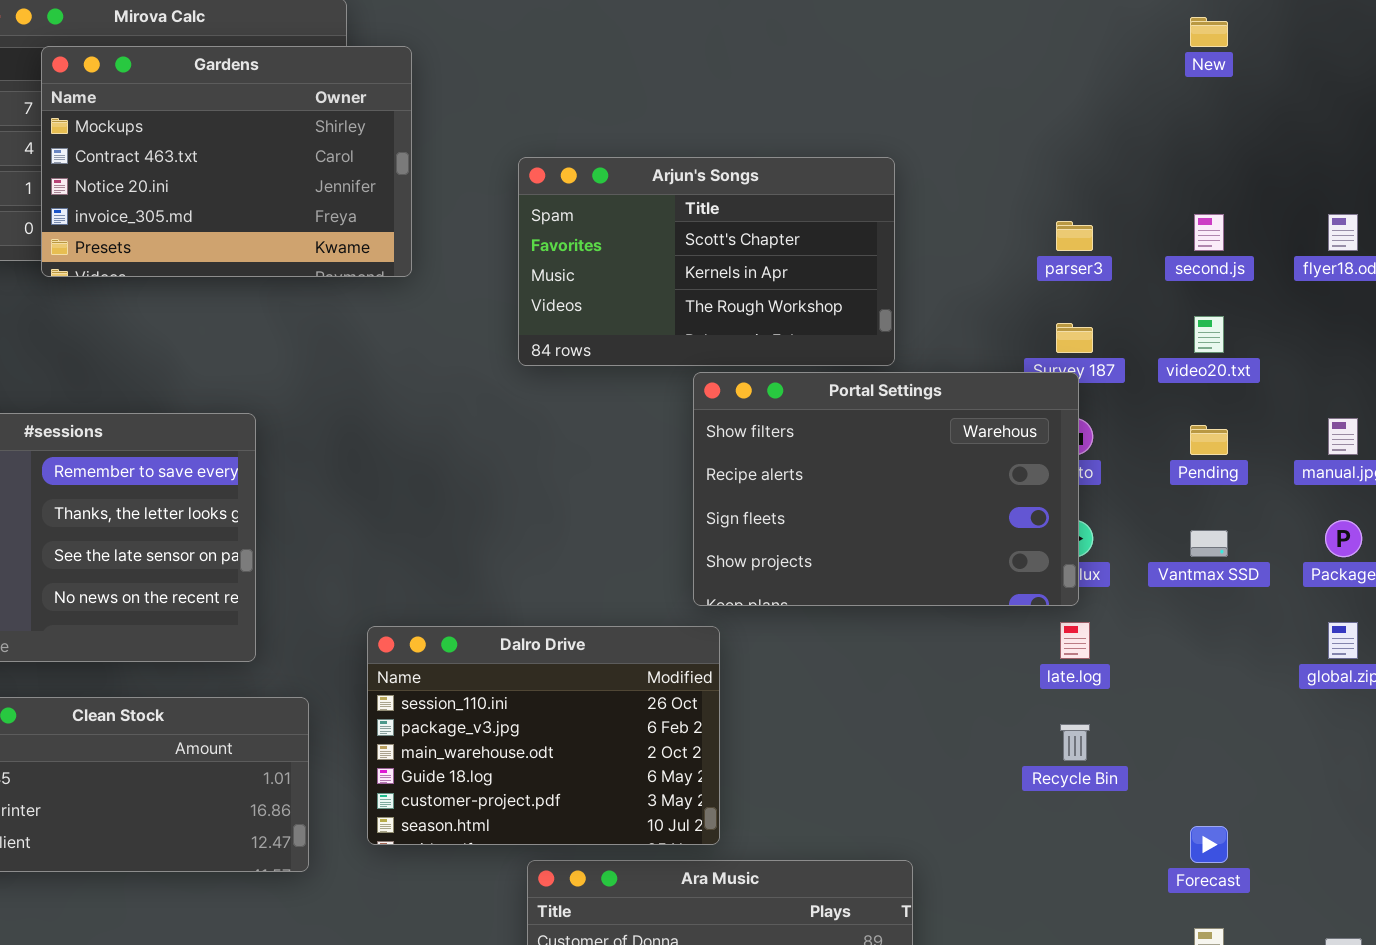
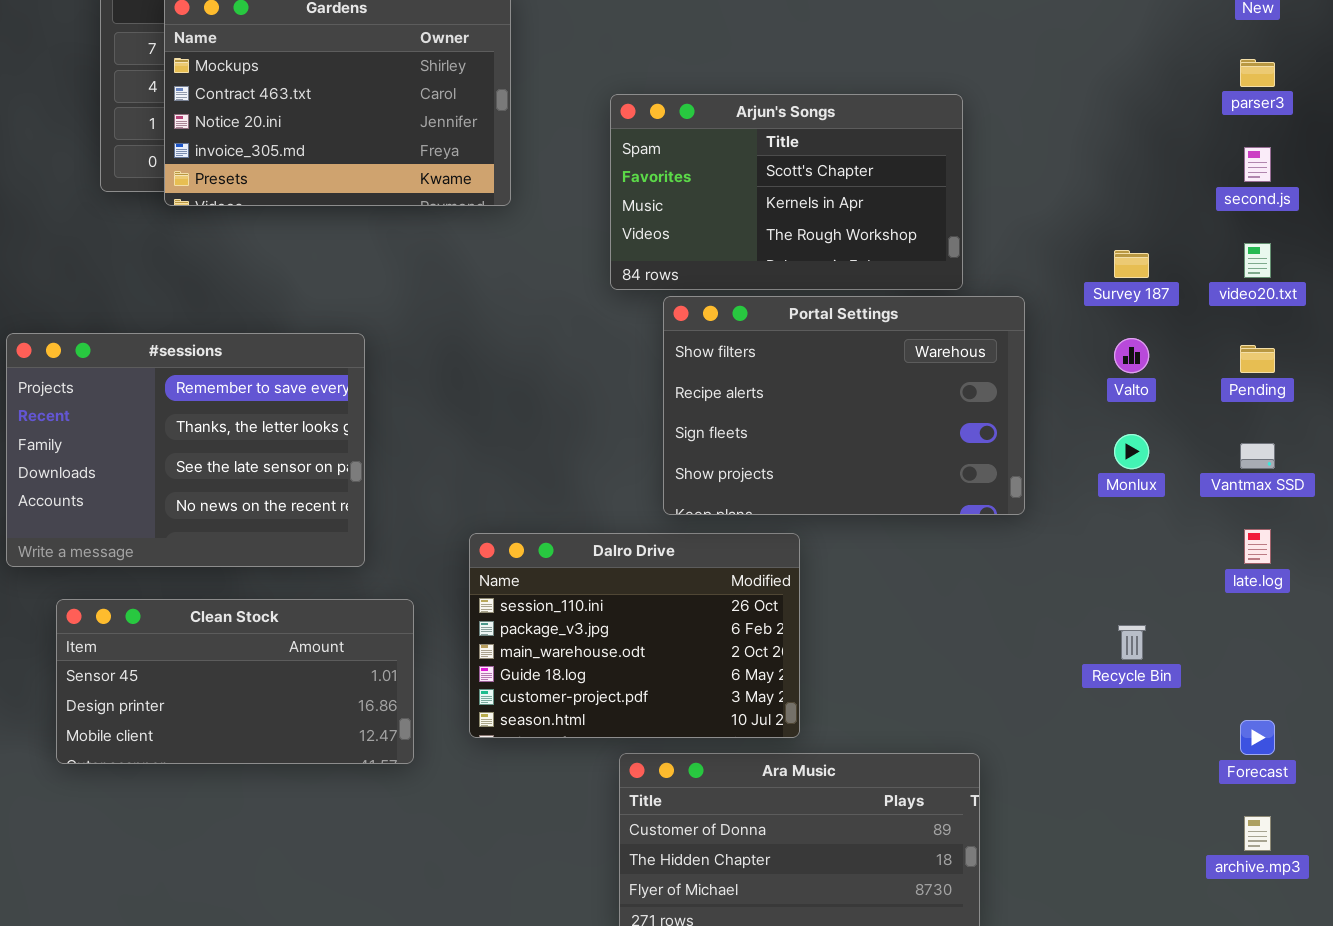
parser3: [1056,221,1093,251] -> [1240,59,1275,87], moved
Portal Settings: [693,372,1079,606] -> [663,296,1025,515], moved
late.log: [1060,622,1090,659] -> [1244,529,1271,564], moved

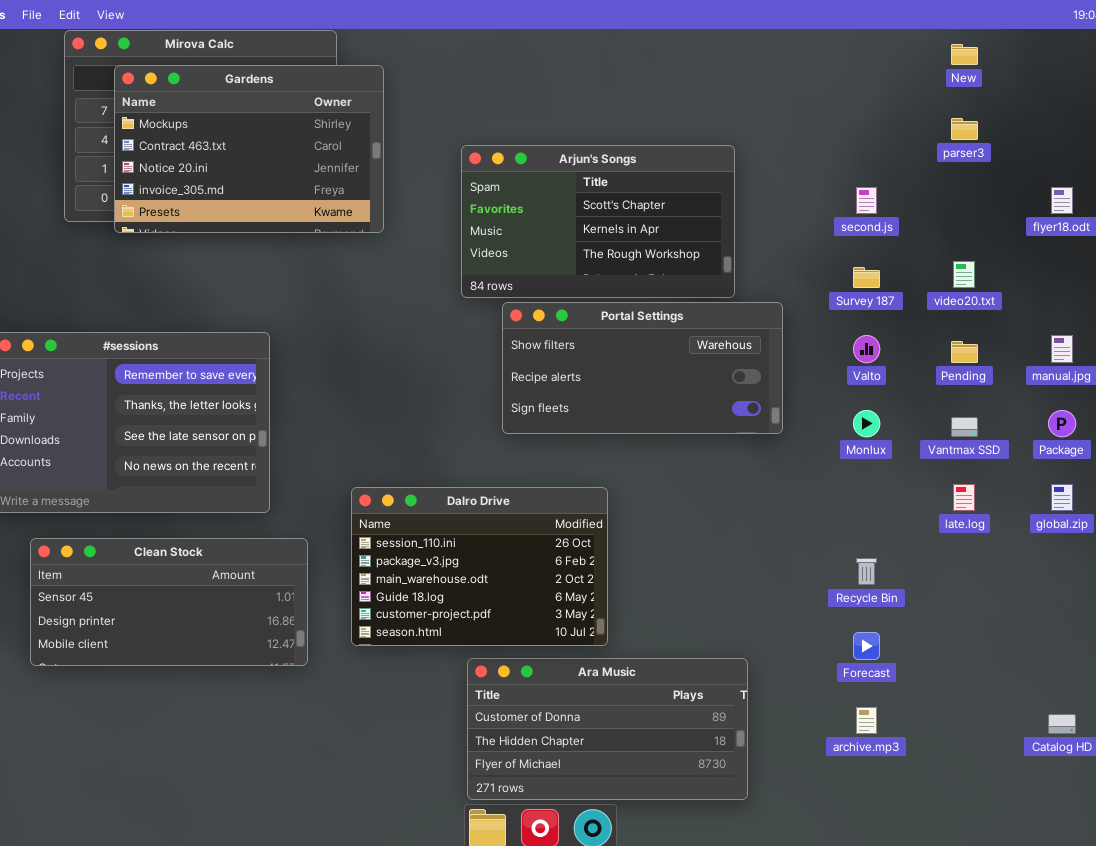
second.js: [1244,147,1271,182] -> [856,187,877,214], moved
Portal Settings: [663,296,1025,515] -> [502,302,783,434], resized
Forecast: [1240,720,1275,755] -> [853,632,880,660], moved
archive.mp3: [1244,816,1271,851] -> [856,707,877,734], moved

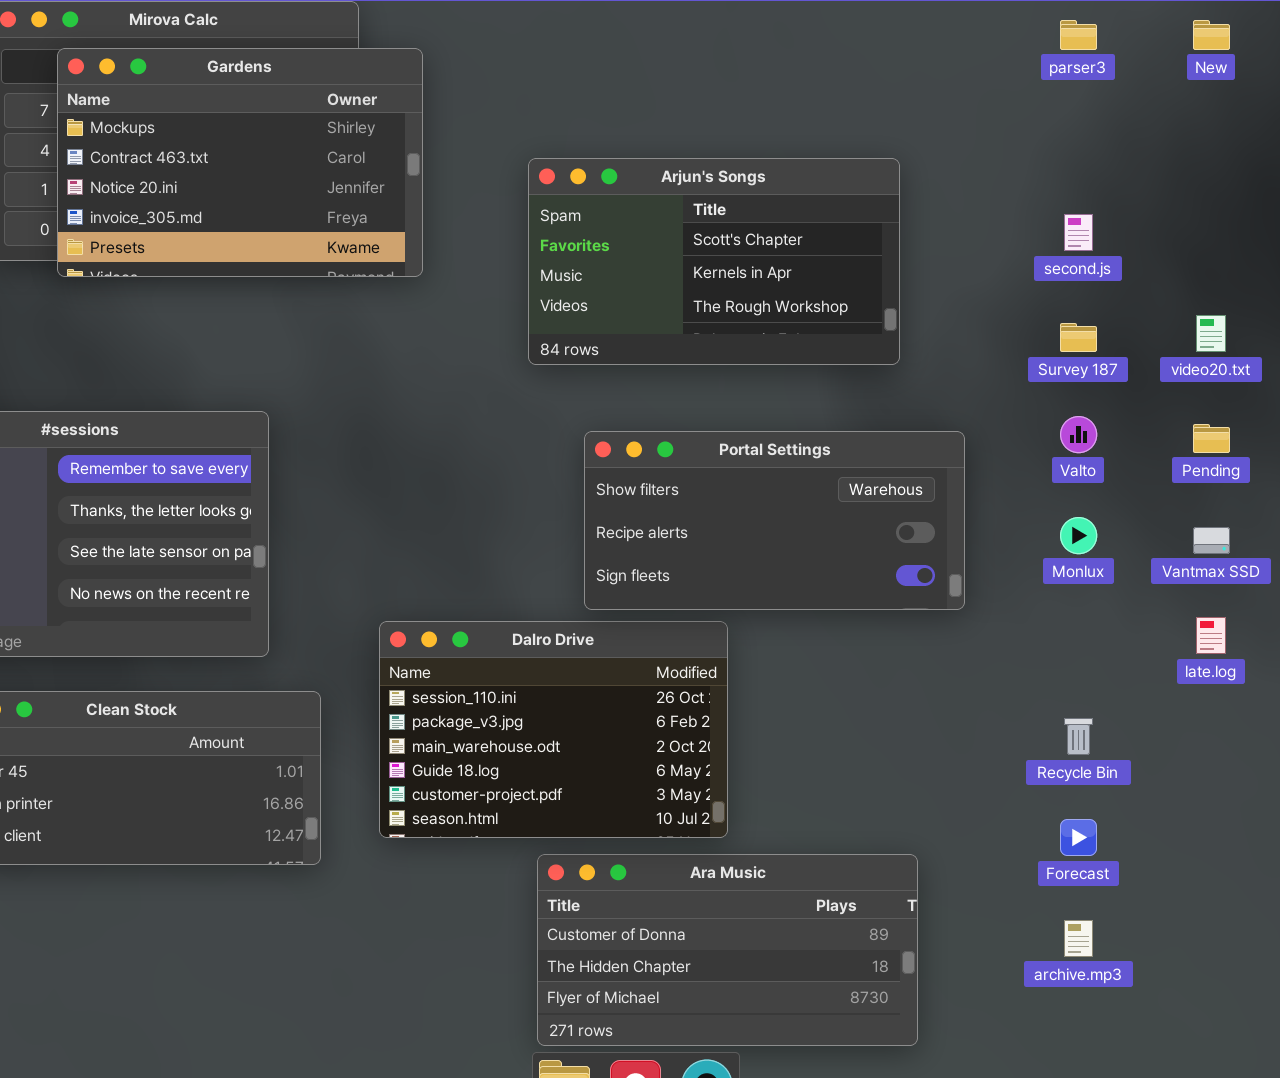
parser3: [951,118,978,140] -> [1060,20,1097,50], moved
Portal Settings: [502,302,783,434] -> [584,431,965,610], moved

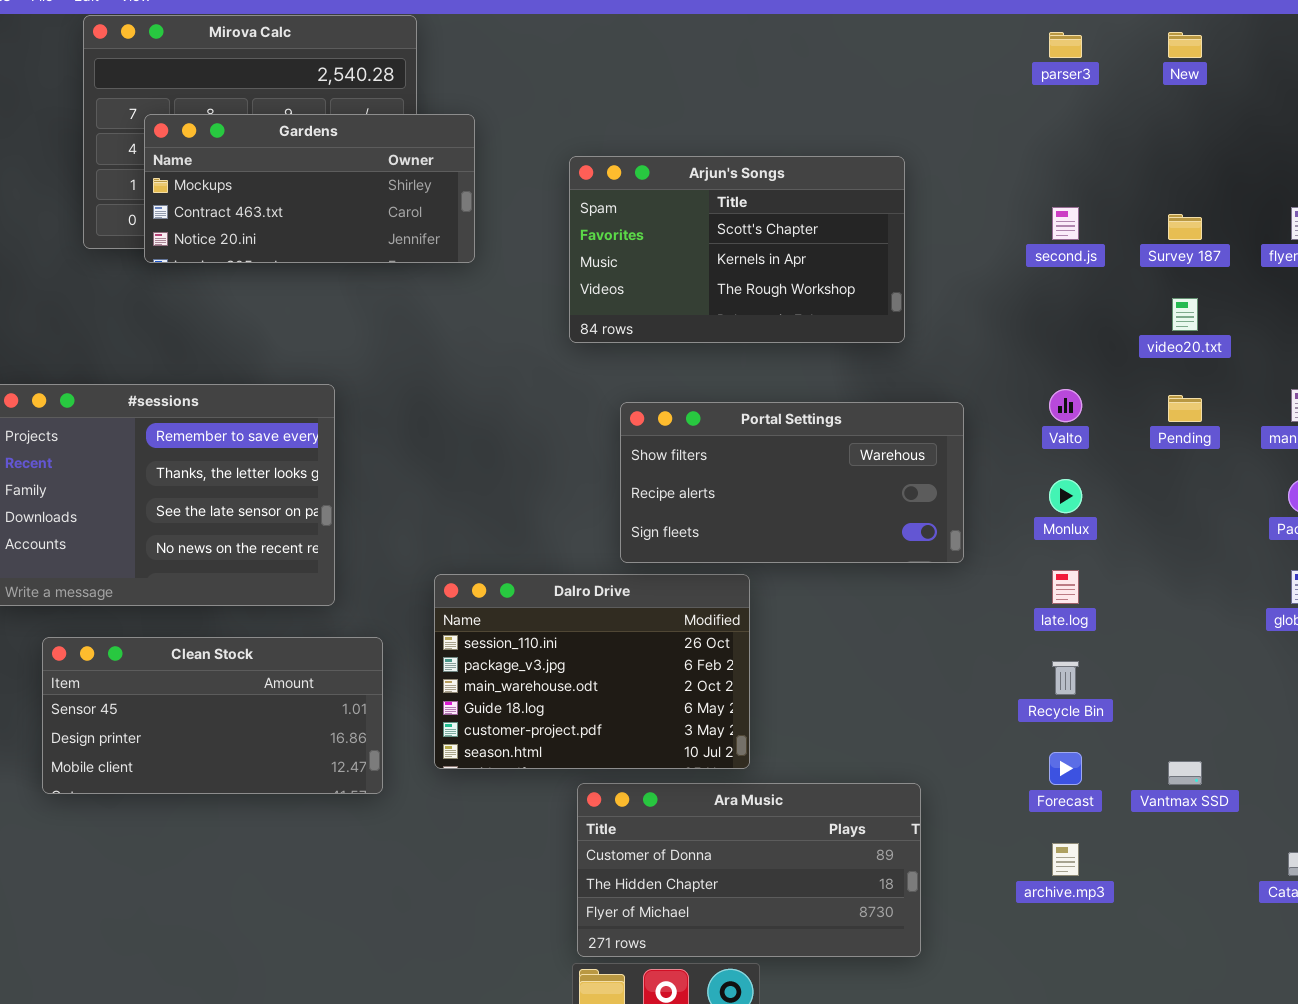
Gardens: [57,48,423,277] -> [144,114,475,263], resized
Survey 187: [1060,323,1097,352] -> [1168,214,1202,240], moved
Vantmax SSD: [1193,527,1230,554] -> [1168,761,1202,785], moved
late.log: [1196,617,1226,654] -> [1052,570,1079,604], moved

